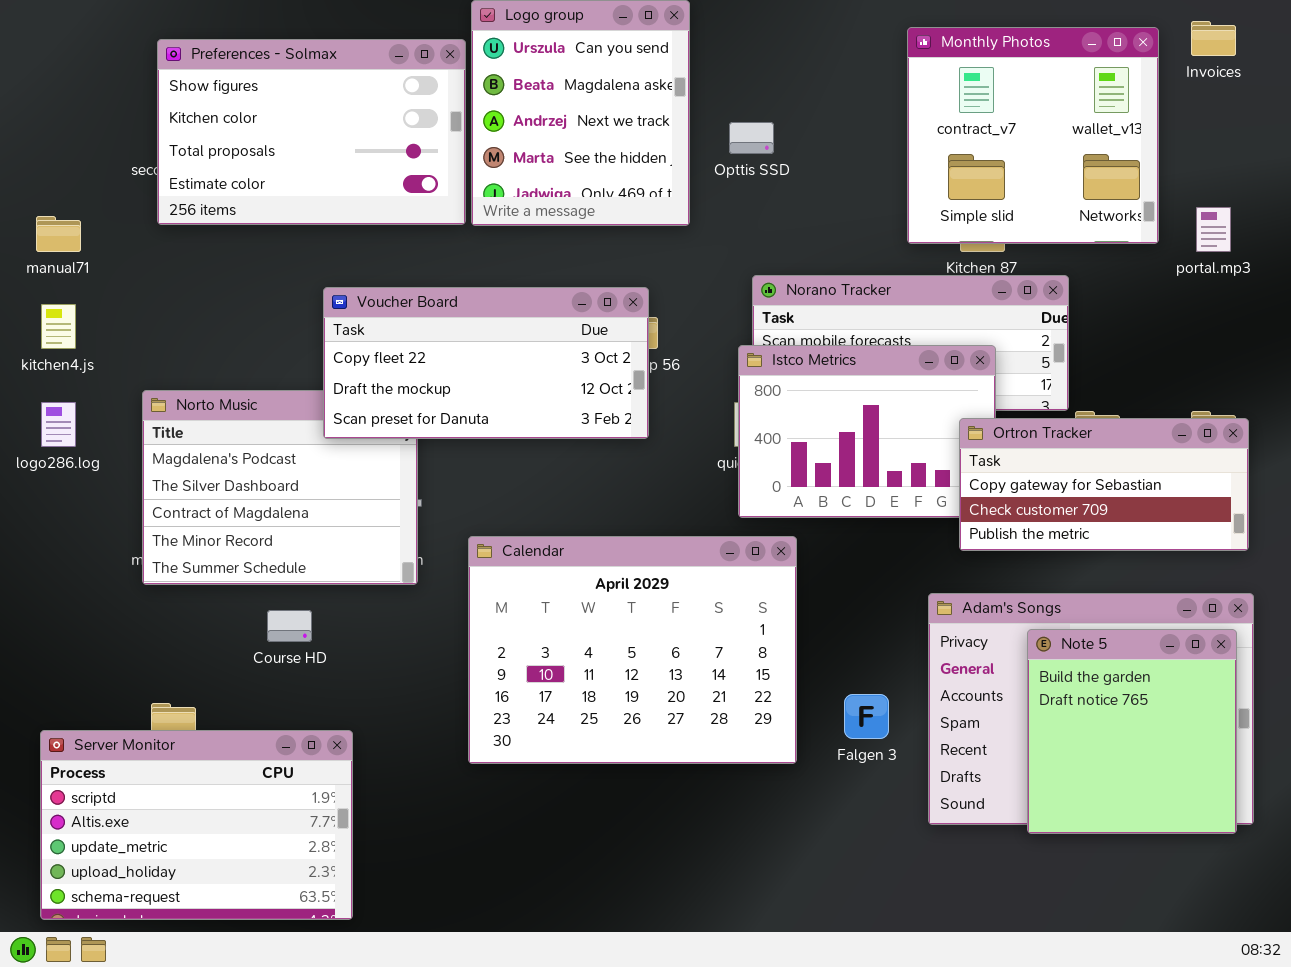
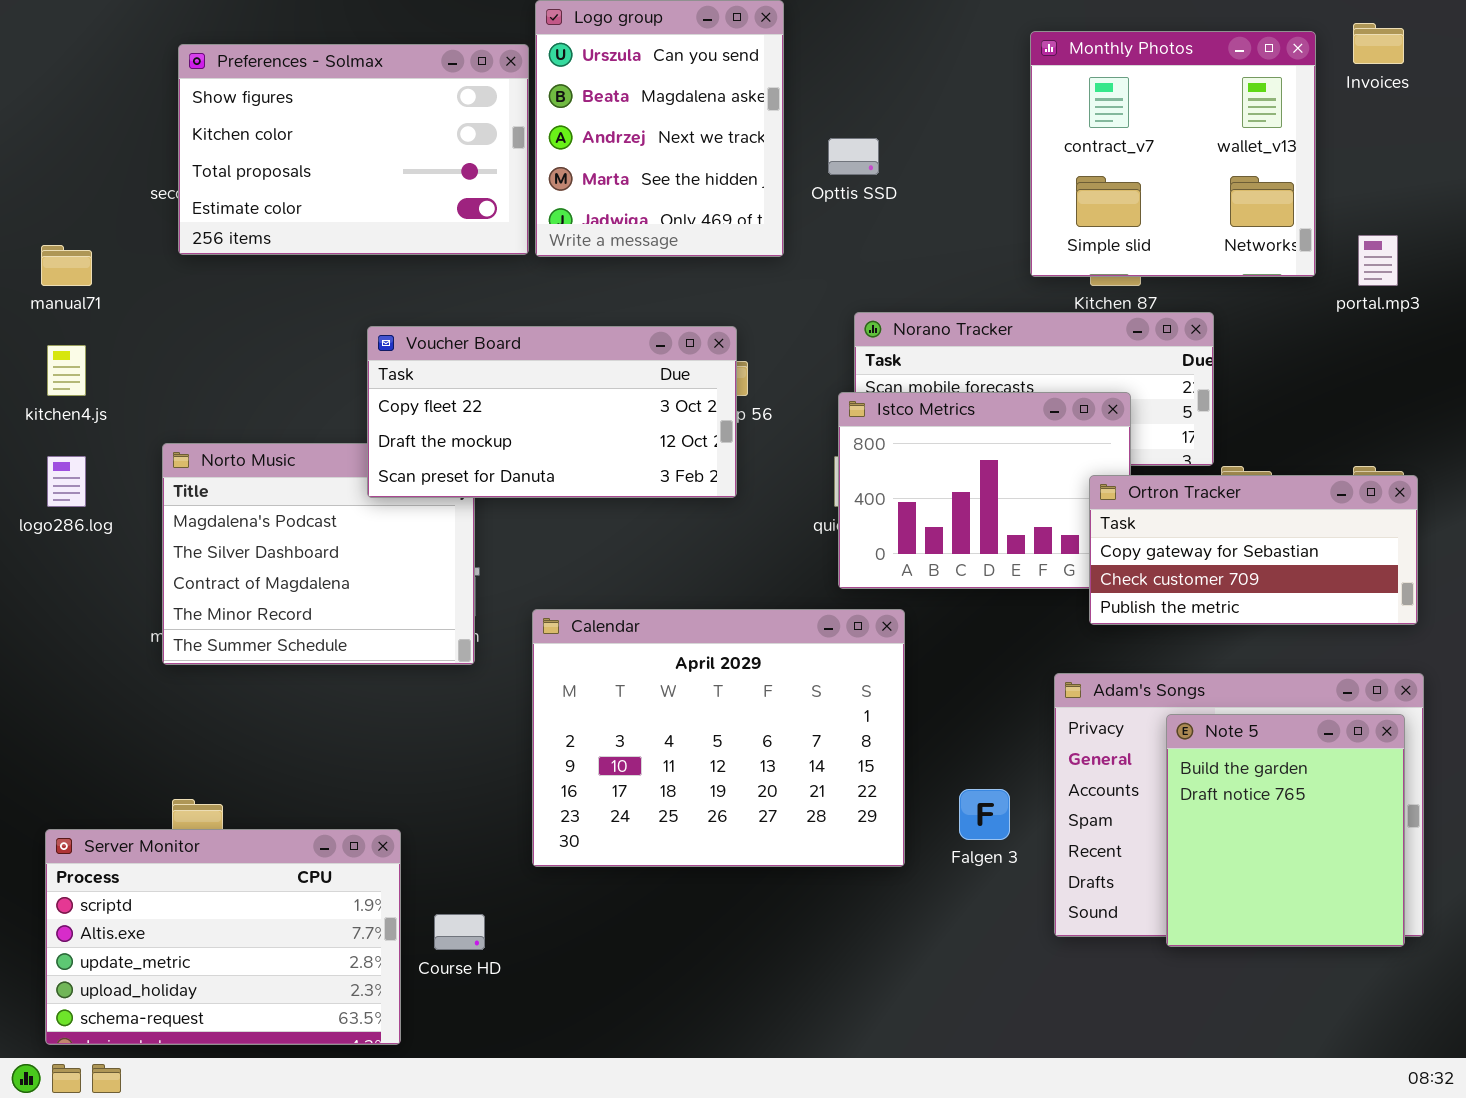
Course HD: [267,610,312,642] -> [434,914,485,950], moved

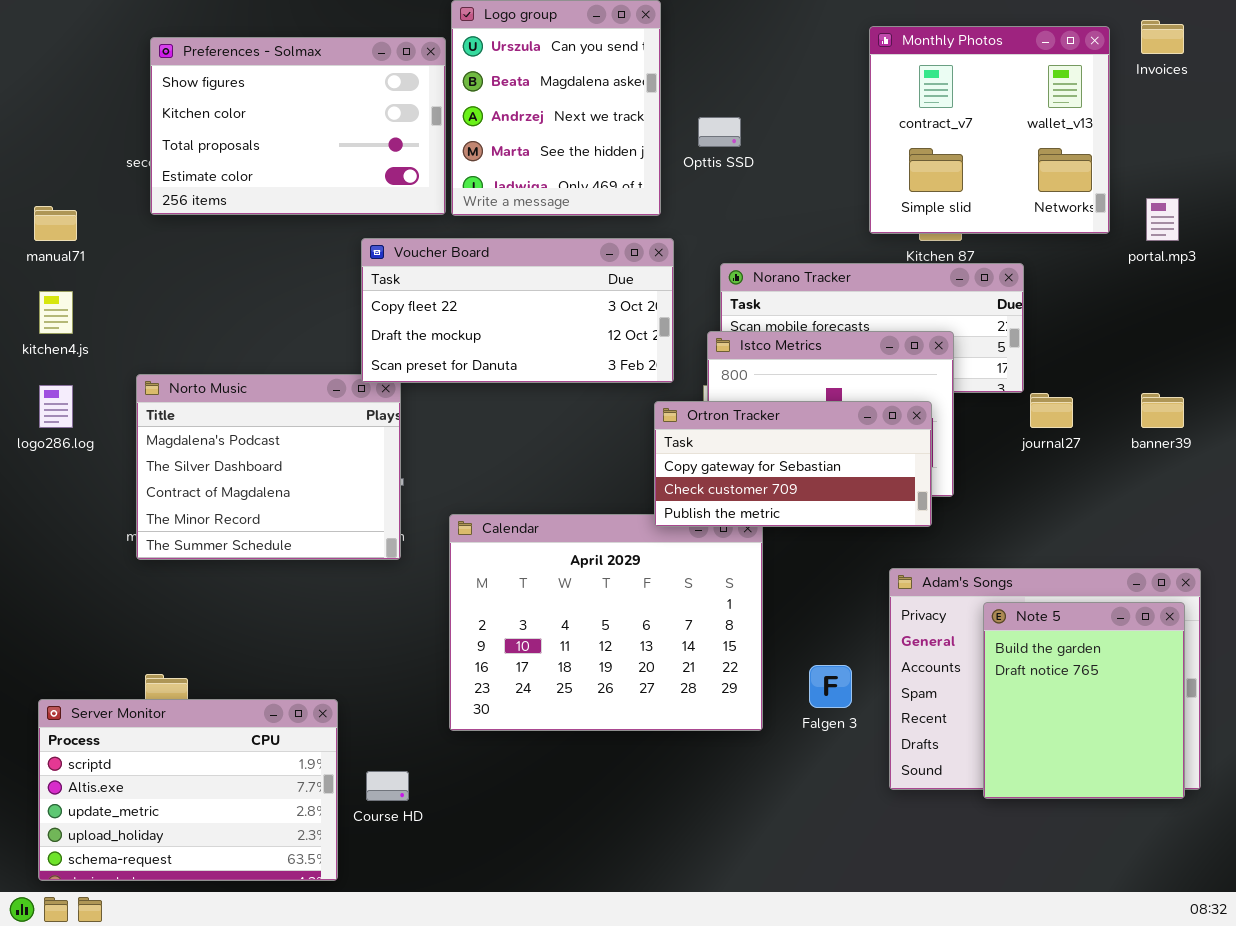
Voucher Board: [367,326,737,498] -> [361,238,674,383], moved
Ortron Tracker: [1089,475,1418,625] -> [654,401,932,527], moved

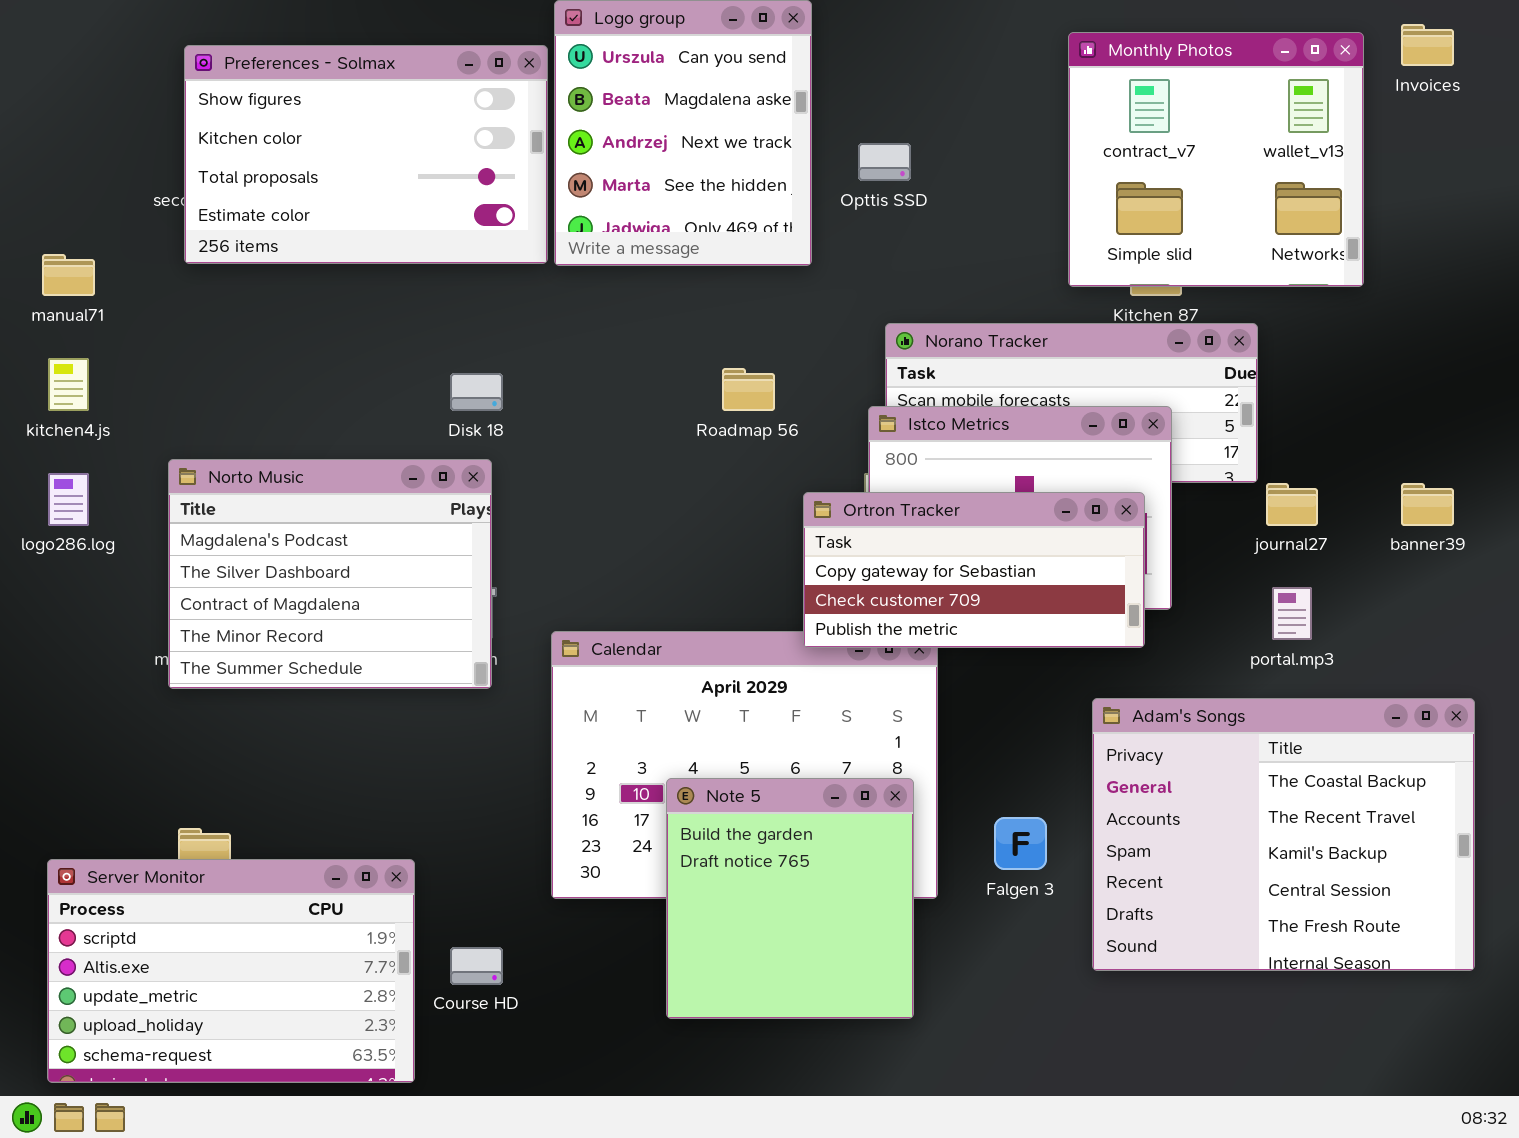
portal.mp3: [1146,198,1179,241] -> [1272,587,1312,640], moved
Voucher Board: [361,238,674,383] -> none, closed
Note 5: [983,602,1185,799] -> [666,778,914,1019], moved

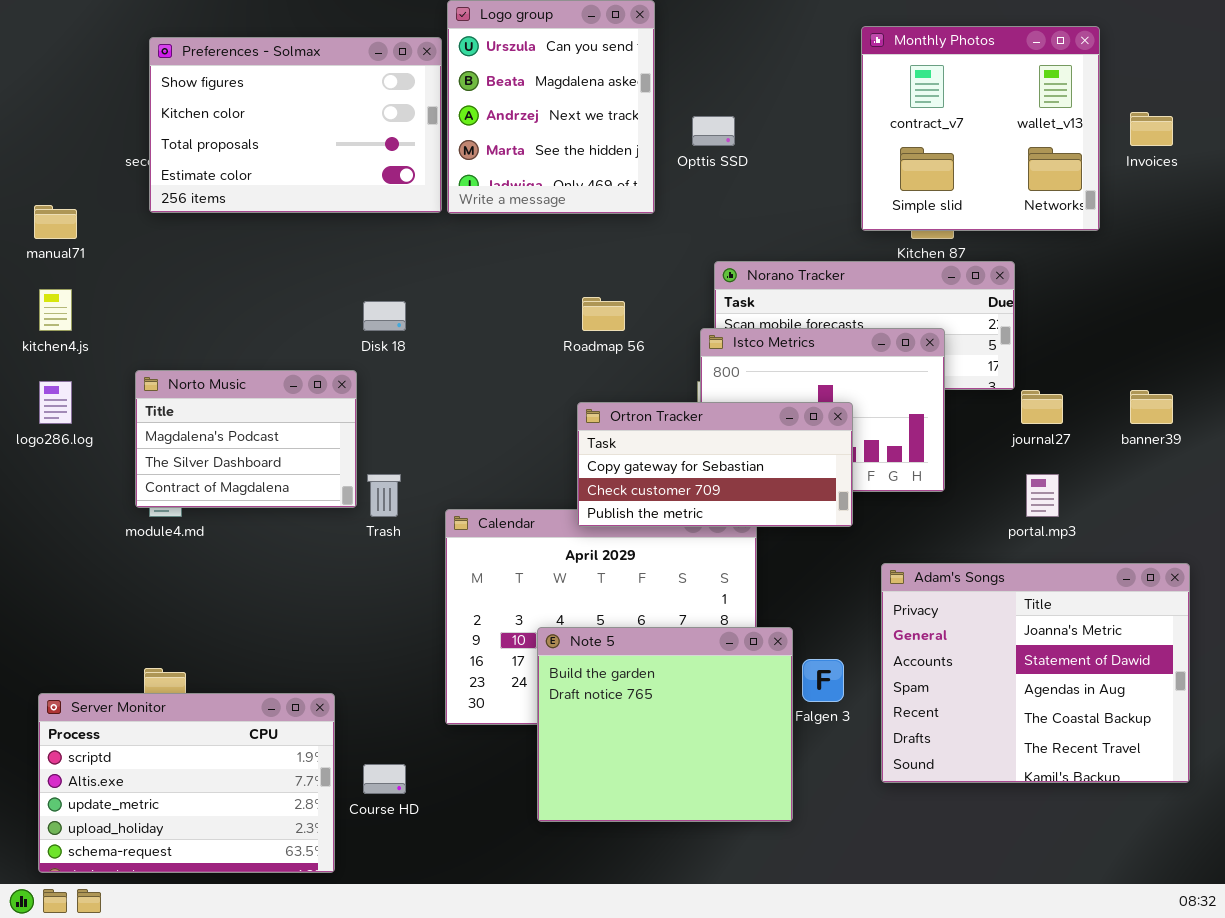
Invoices: [1401,24,1454,66] -> [1130,112,1173,146], moved
Norto Music: [168,459,492,689] -> [135,370,357,508], resized
Ortron Tracker: [803,492,1145,648] -> [577,402,853,527], moved
Adam's Songs: [1092,698,1475,971] -> [881,563,1190,783], scrolled up 3 rows
Note 5: [666,778,914,1019] -> [537,627,793,822], resized

